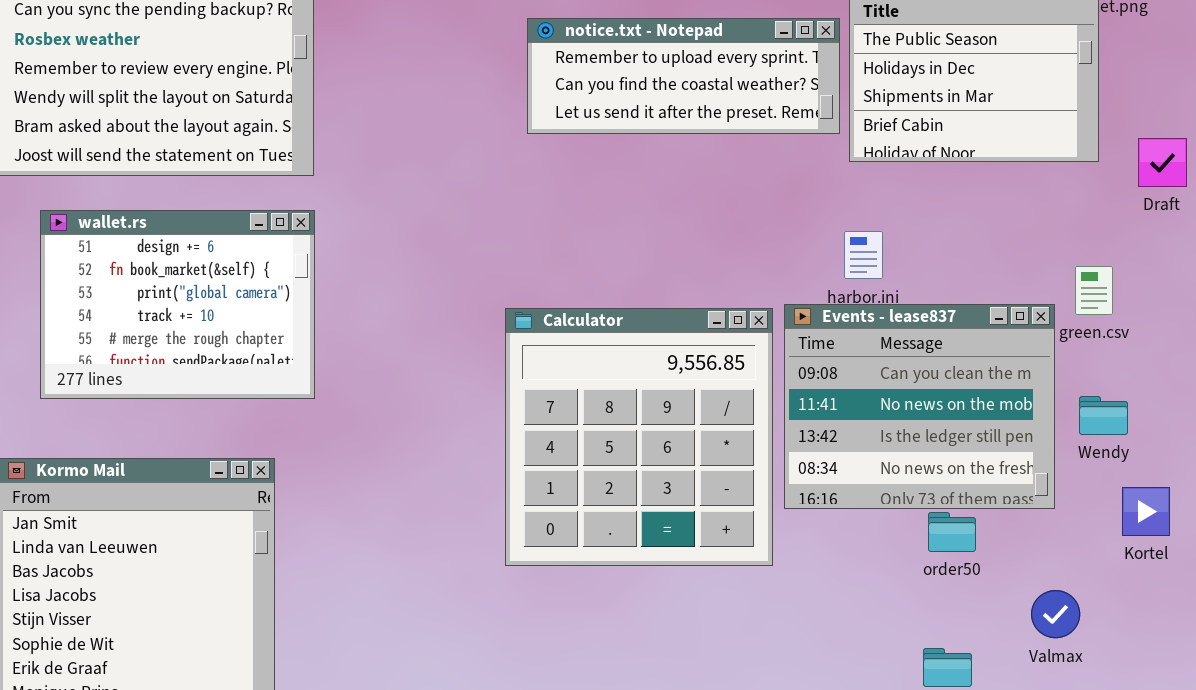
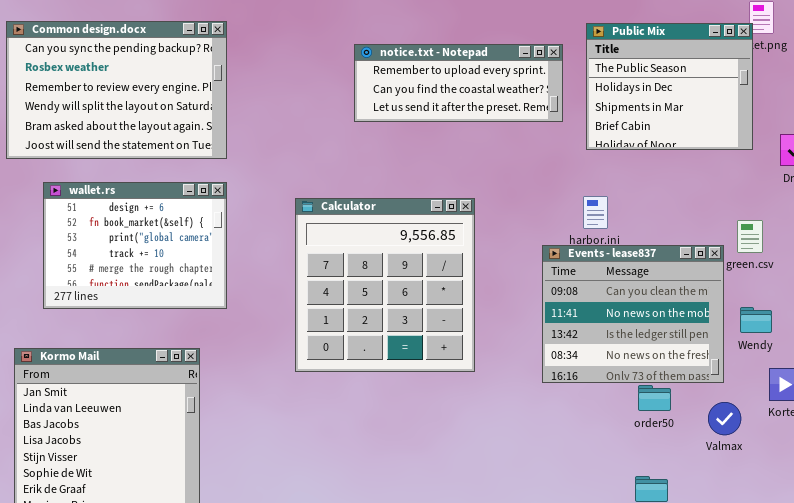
notice.txt - Notepad: [527,18,840,134] -> [354,44,563,122], moved
Calculator: [505,308,773,566] -> [295,198,475,372], moved
Valmax: [1031,590,1080,638] -> [708,402,741,435], moved

